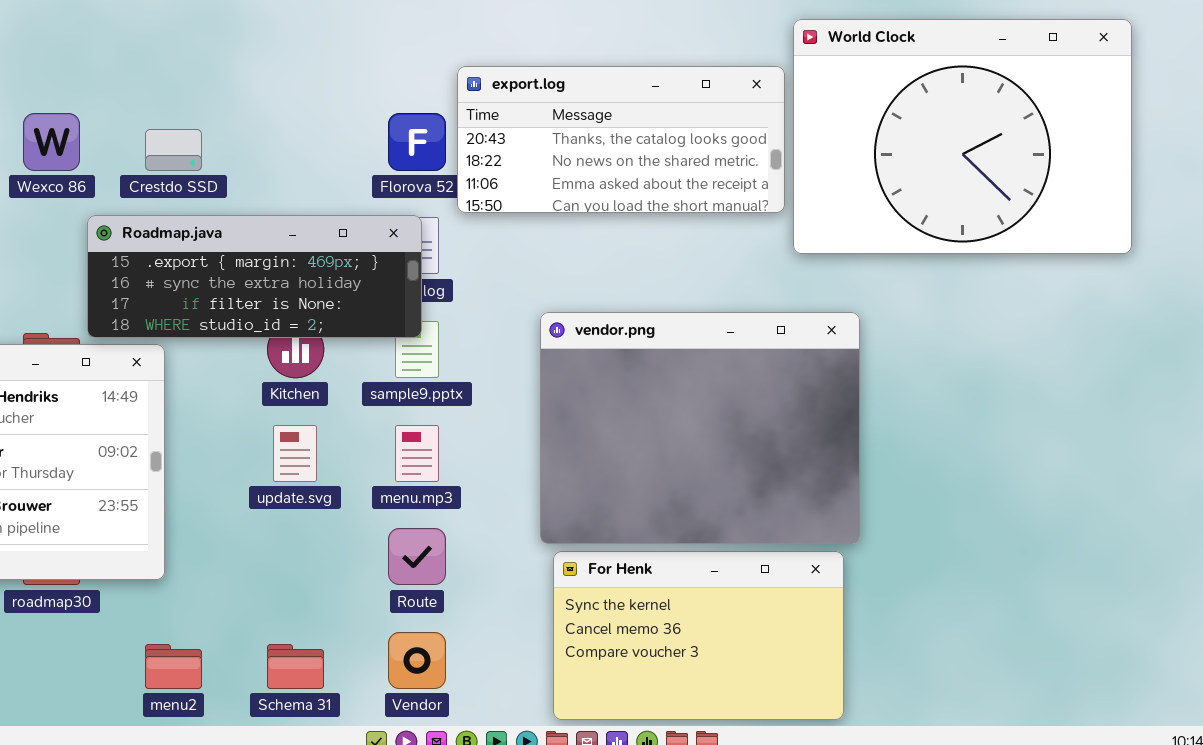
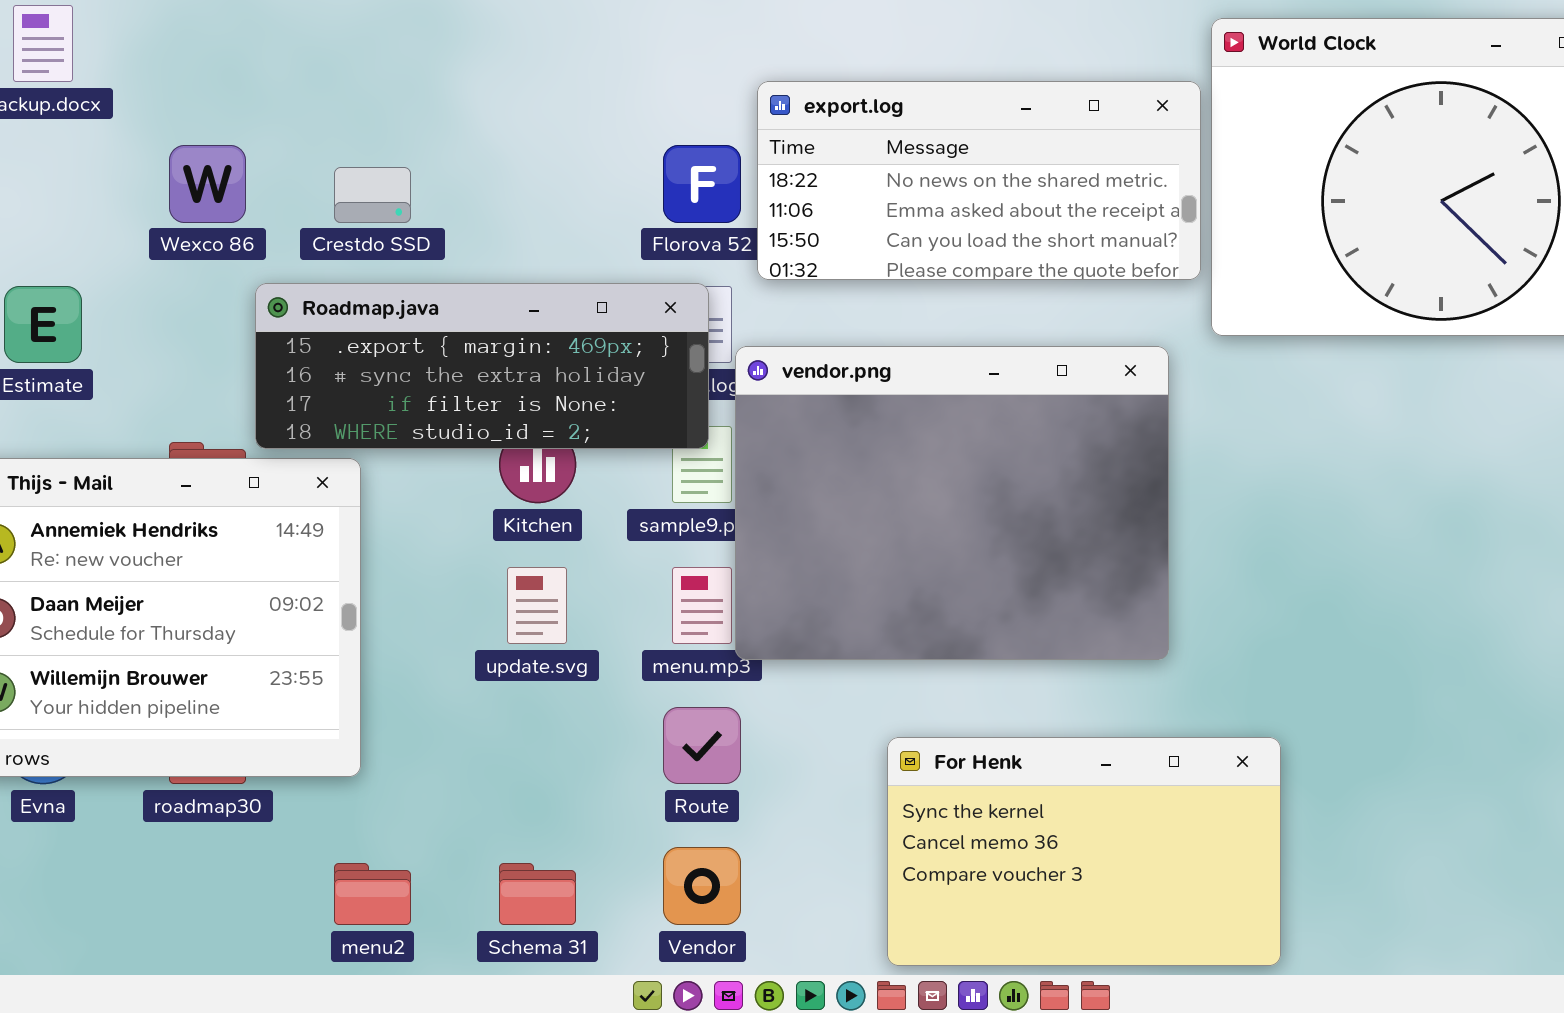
export.log: [457,66,785,213] -> [757,81,1201,280], scrolled down 1 row
vendor.png: [540,312,860,544] -> [735,346,1169,660], moved

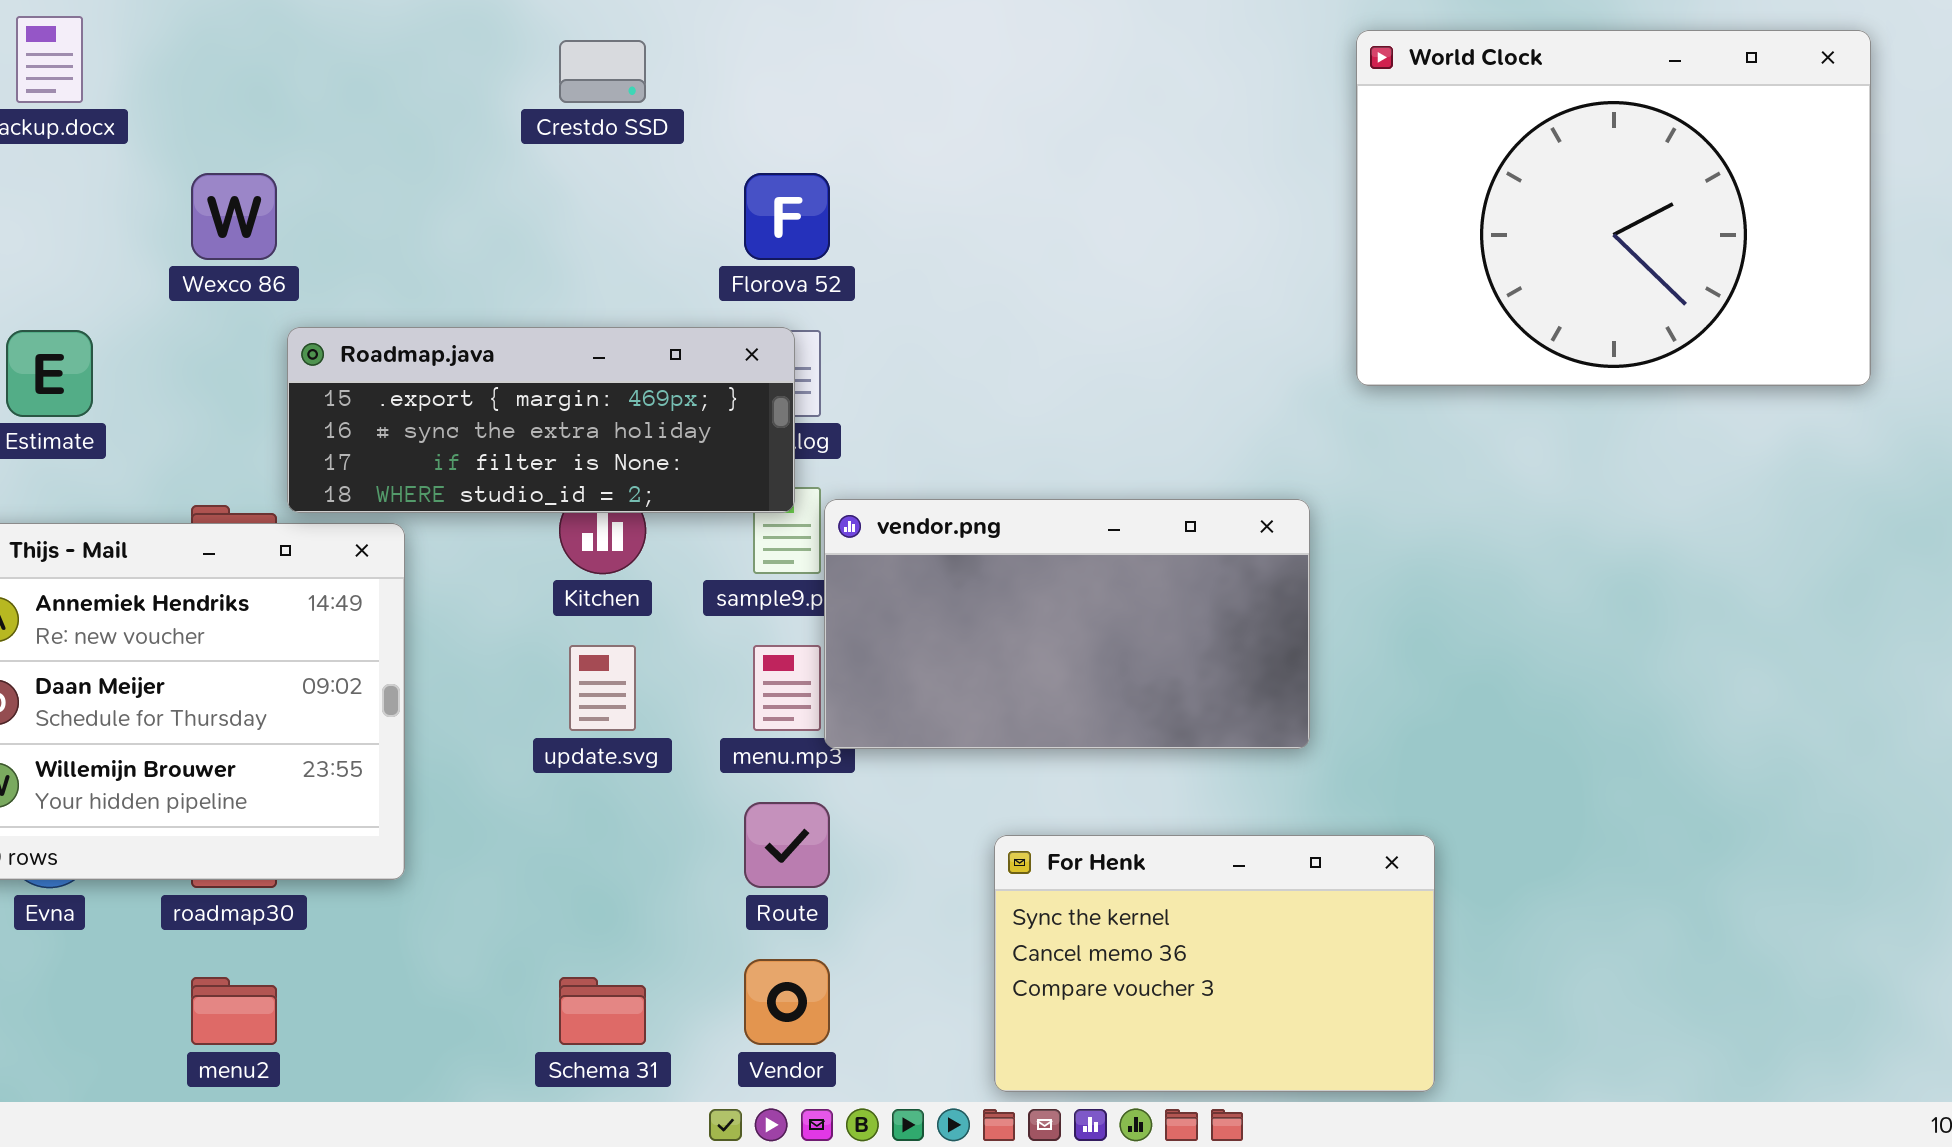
export.log: [757,81,1201,280] -> none, closed
Crestdo SSD: [334,167,411,223] -> [559,40,646,103], moved
vendor.png: [735,346,1169,660] -> [824,499,1310,749], resized
menu2: [334,863,411,925] -> [191,977,277,1045], moved

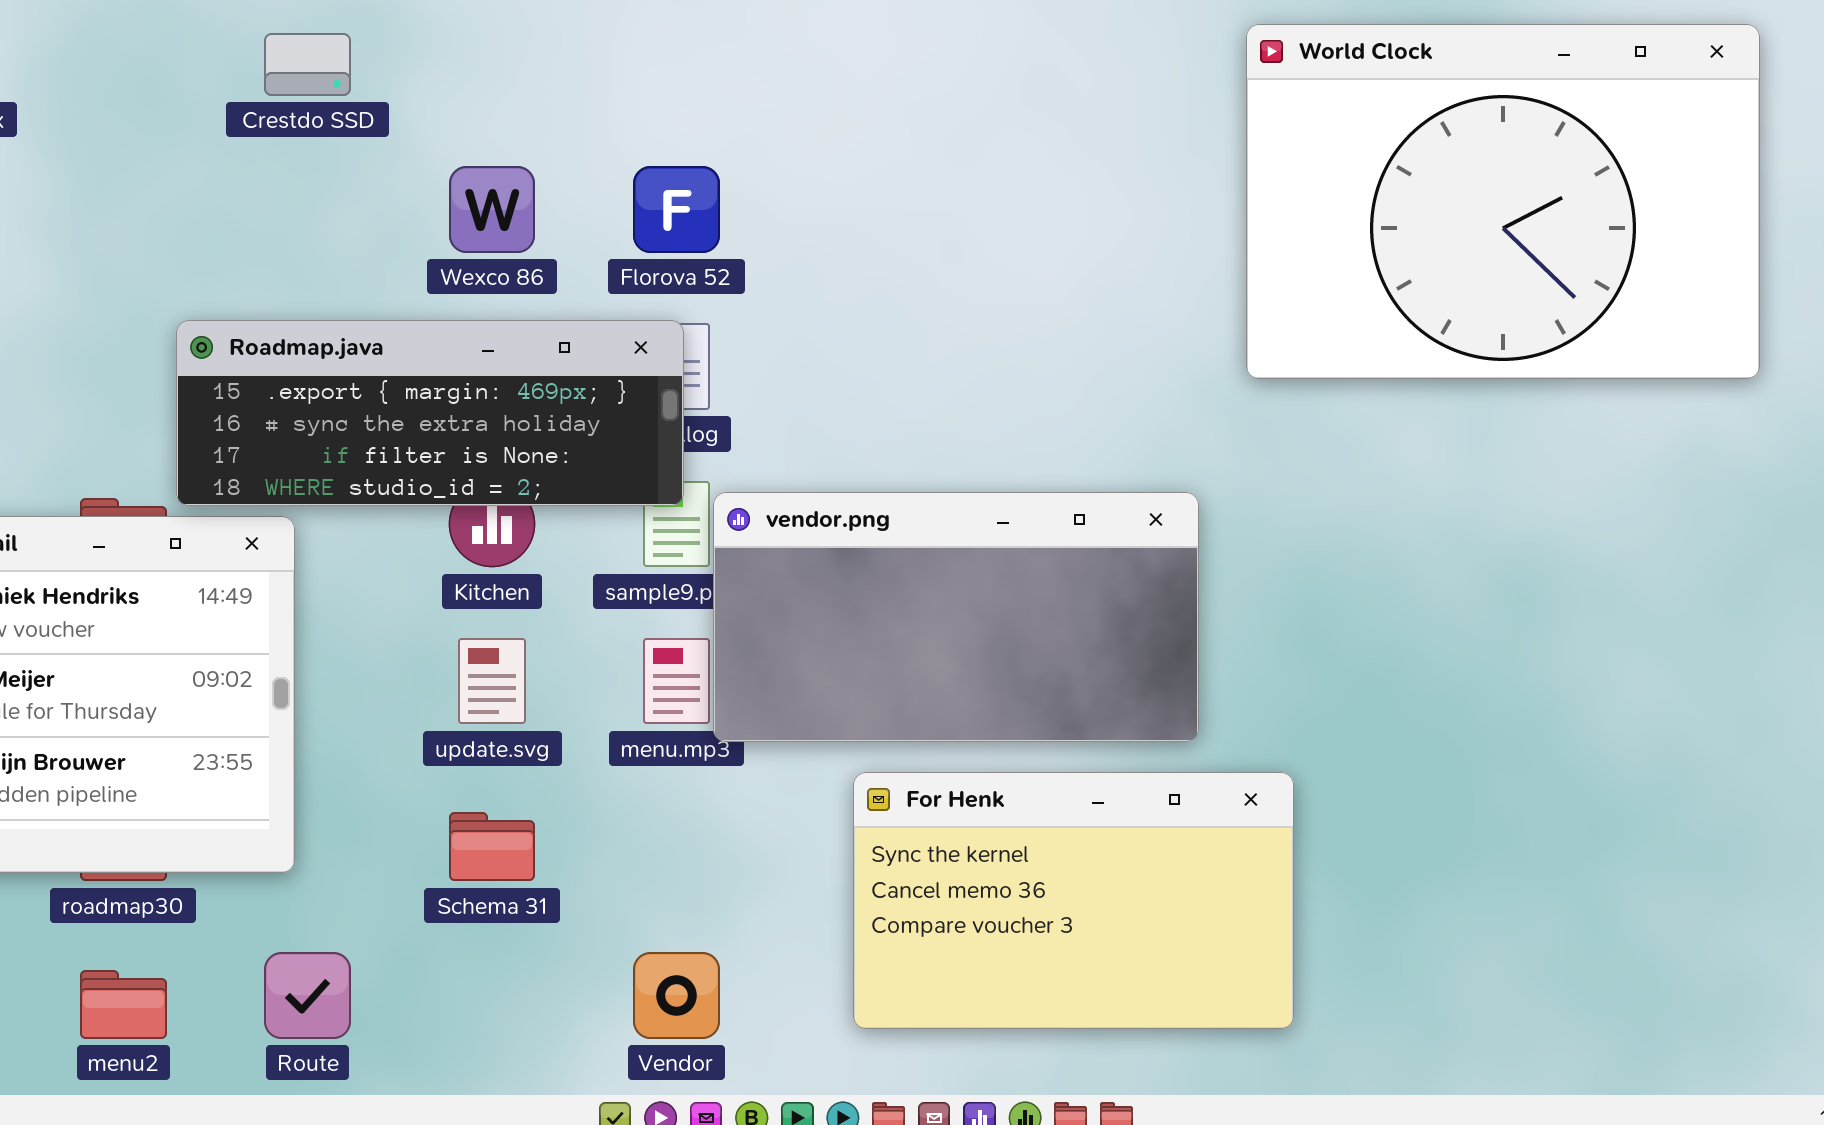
Crestdo SSD: [559,40,646,103] -> [264,33,351,96], moved
Wexco 86: [191,173,277,260] -> [449,166,535,253], moved
Route: [744,802,830,888] -> [264,952,351,1039], moved
For Henk: [994,835,1435,1092] -> [853,772,1294,1029], moved
Schema 31: [559,977,646,1045] -> [449,812,535,881], moved

